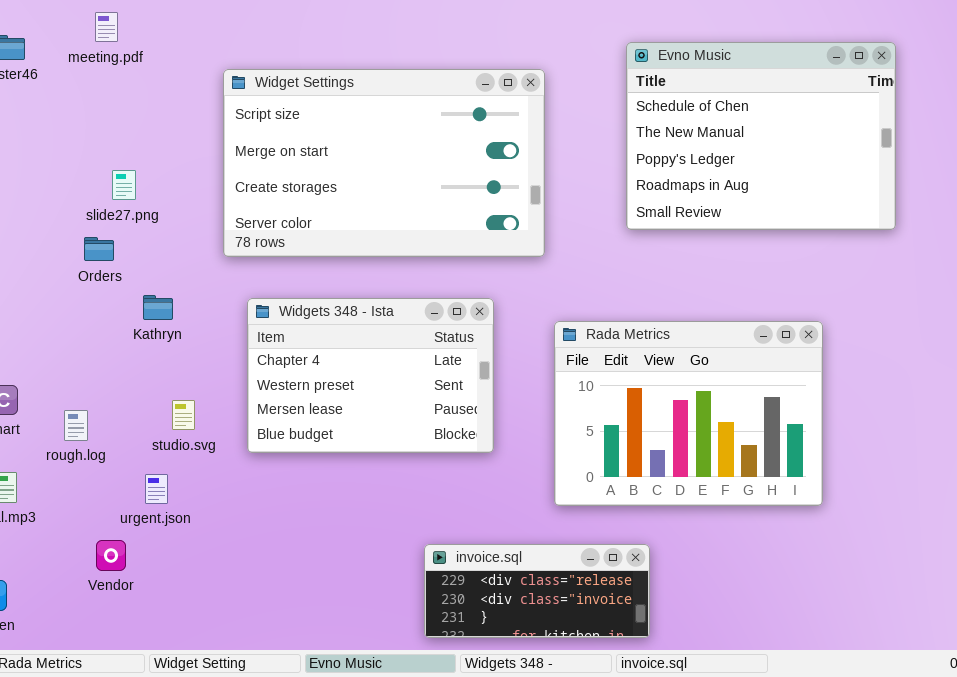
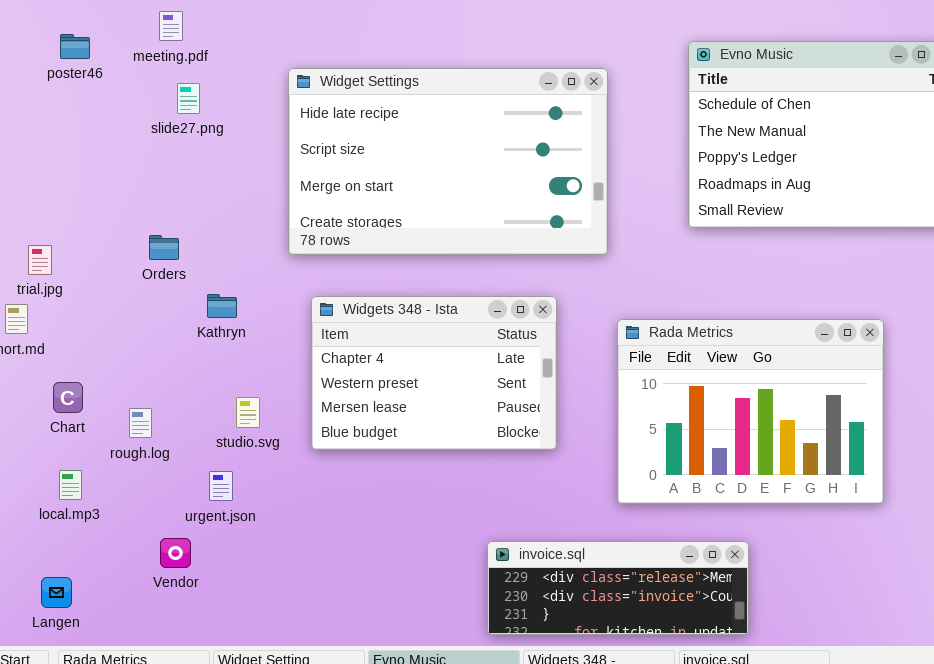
Widget Settings: [223,69,545,257] -> [288,68,608,255], scrolled up 1 row
slide27.png: [112,170,136,200] -> [177,83,200,114], moved
invoice.sql: [424,544,650,638] -> [487,541,749,635], resized

